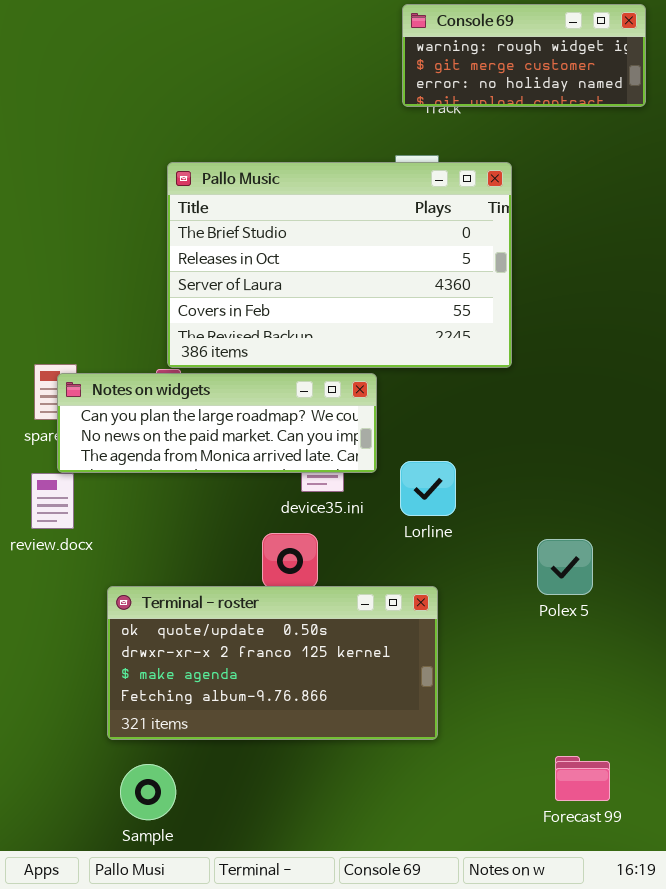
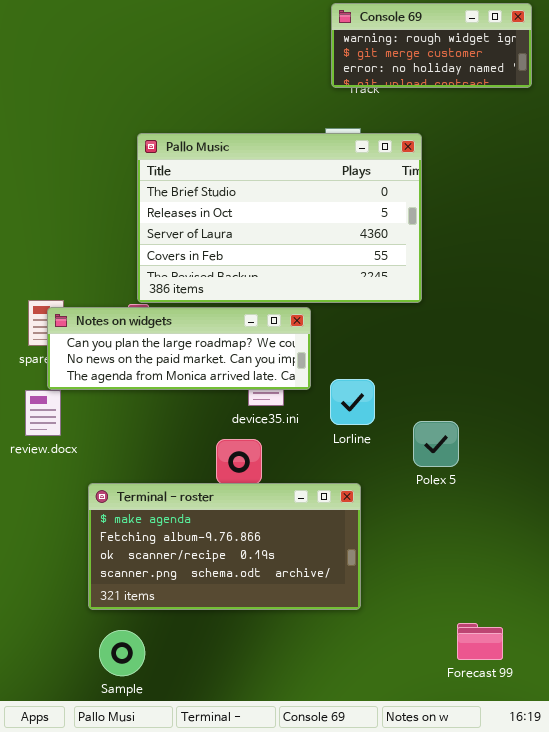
Polex 5: [537,539,593,595] -> [413,421,459,467], moved
Terminal - roster: [107,586,438,740] -> [88,483,361,610], scrolled down 2 rows

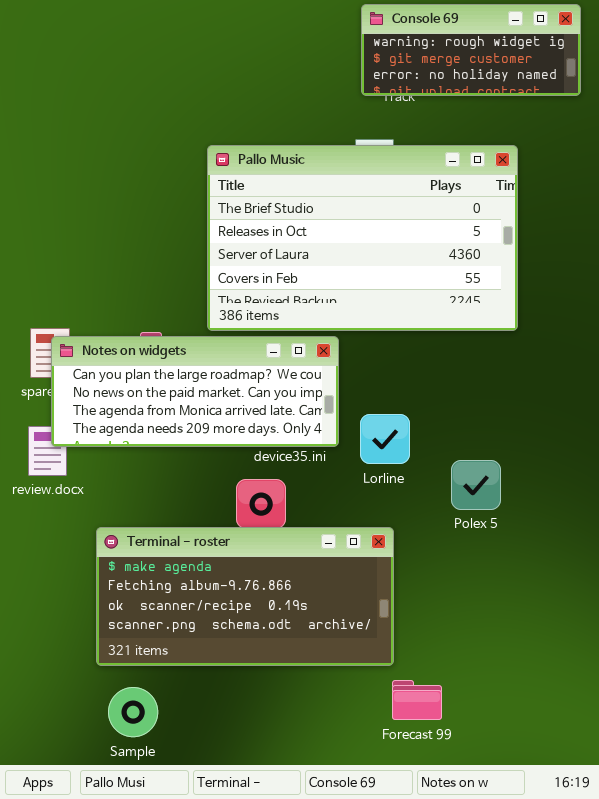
Pallo Music: [137,133,422,303] -> [207,145,518,331], moved
Notes on widgets: [47,307,311,390] -> [51,336,339,447], resized
Forecast 99: [457,623,503,660] -> [392,680,442,720], moved

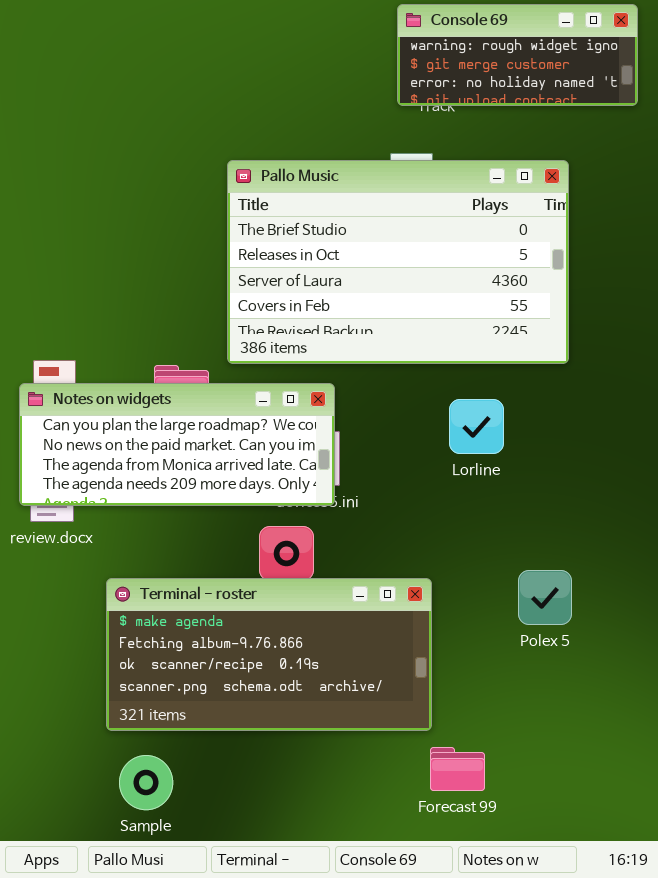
Notes on widgets: [51,336,339,447] -> [19,383,335,506], moved
Lorline: [360,414,410,464] -> [449,399,504,454], moved
Polex 5: [451,460,501,510] -> [518,570,572,625], moved

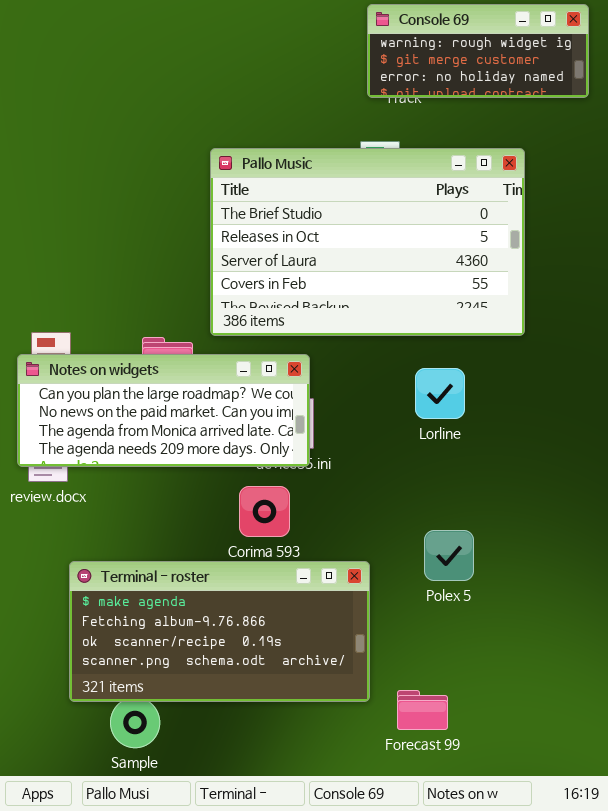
Polex 5: [518,570,572,625] -> [424,530,474,581], moved
Terminal - roster: [106,578,432,731] -> [69,561,370,702], moved

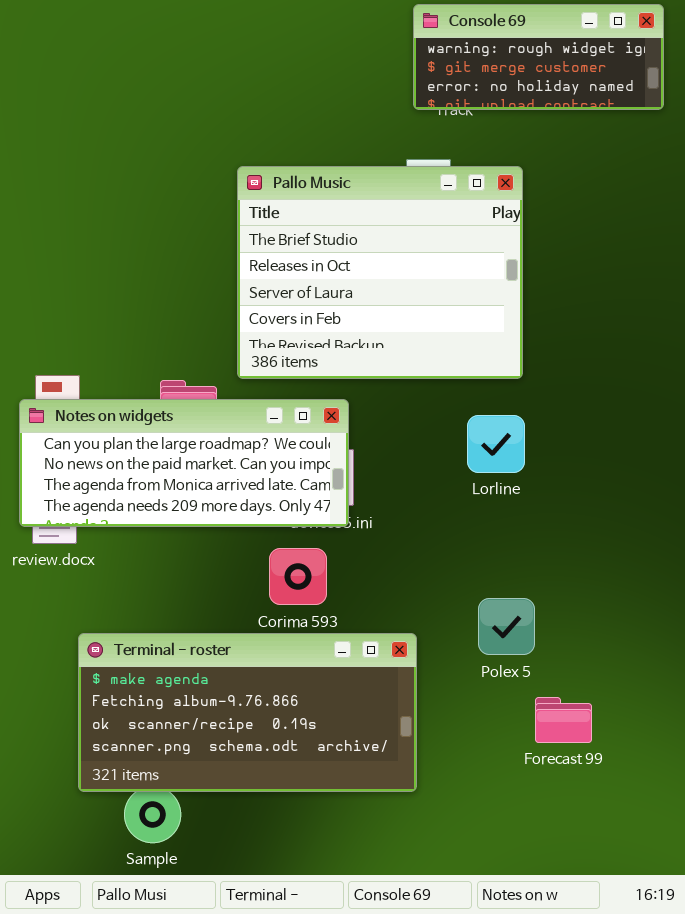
Pallo Music: [210,148,525,336] -> [237,166,523,379], resized
Forecast 99: [397,690,448,730] -> [535,697,592,743], moved

